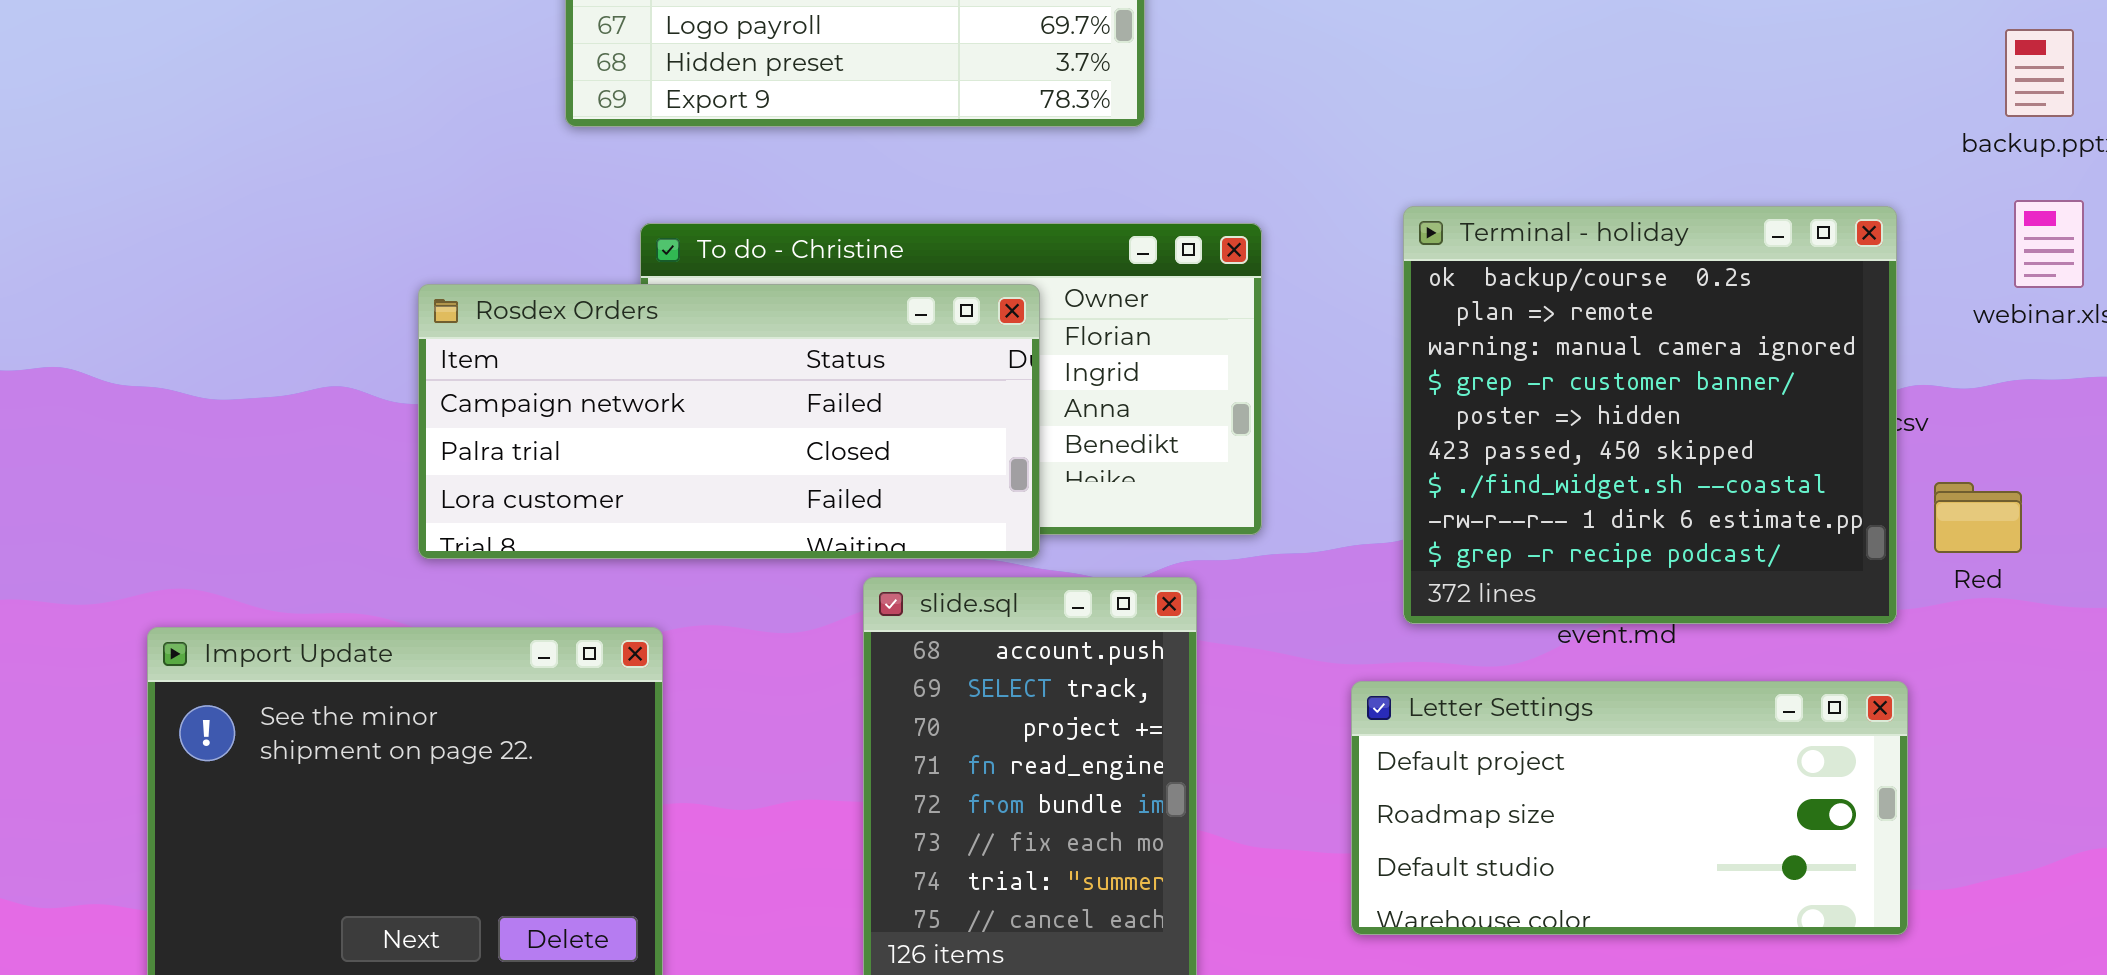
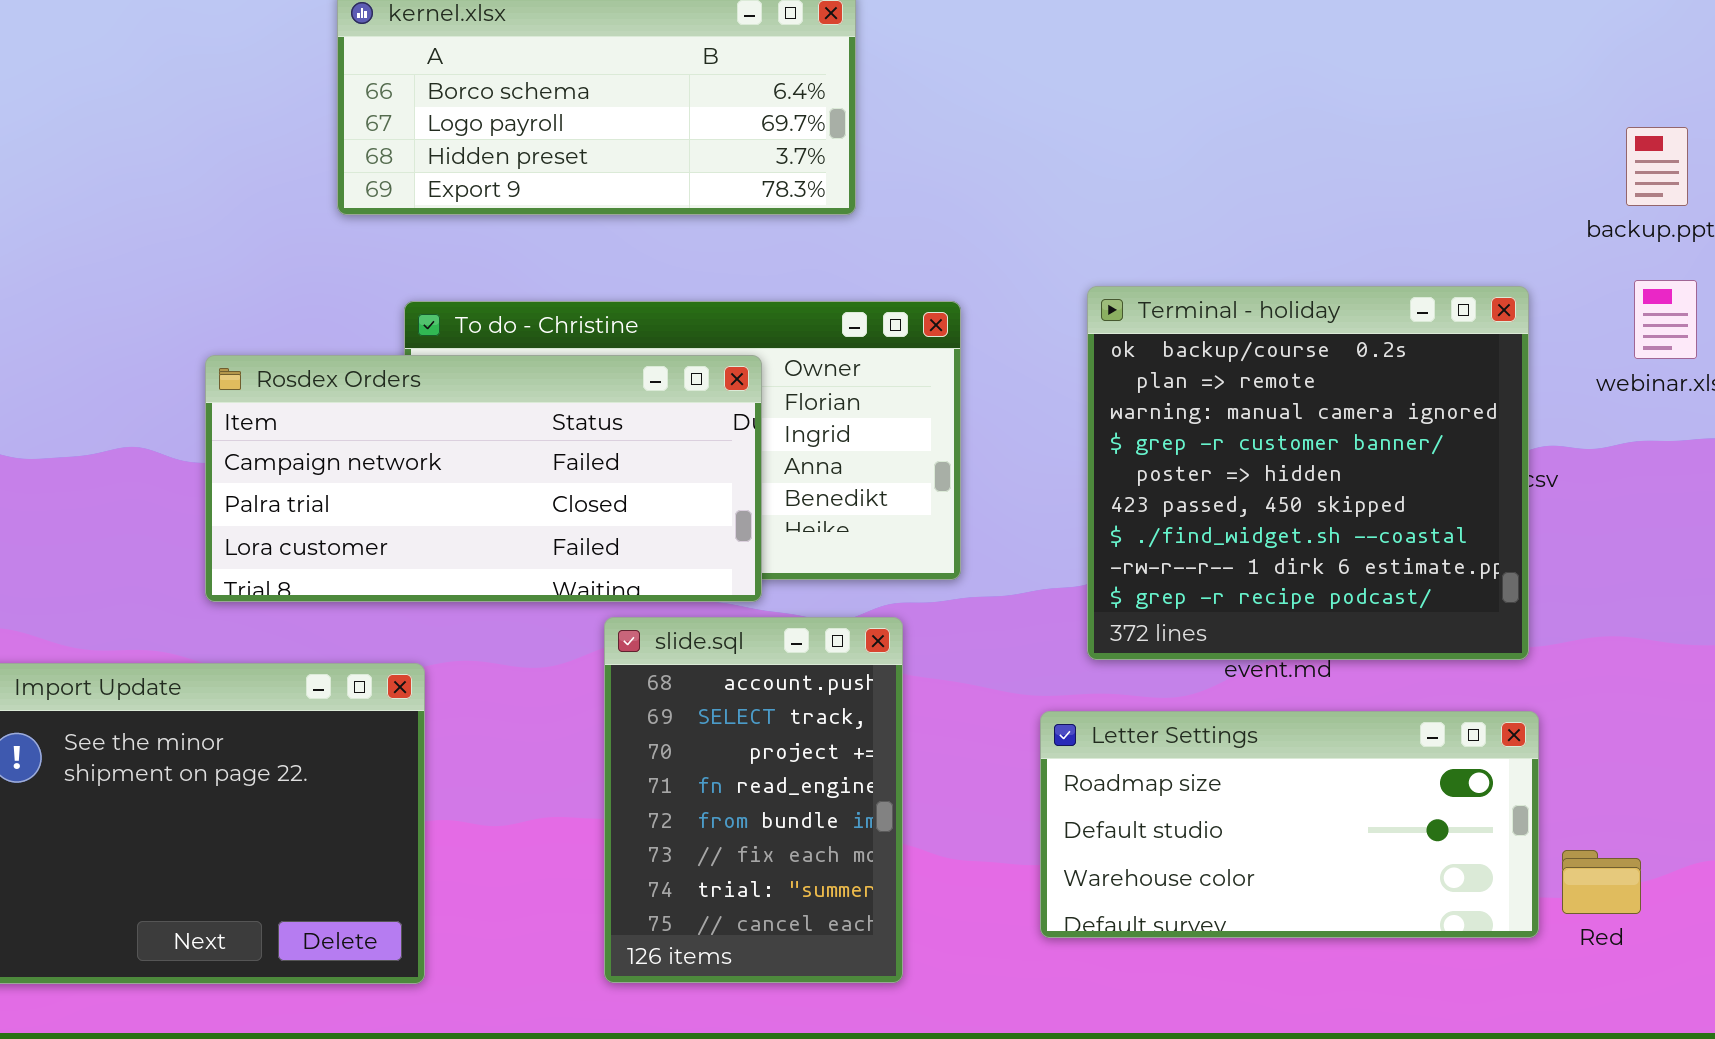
Red: [1934,482,2022,553] -> [1562,850,1641,914], moved
Letter Settings: [1351,681,1908,935] -> [1040,711,1539,938], scrolled down 1 row

